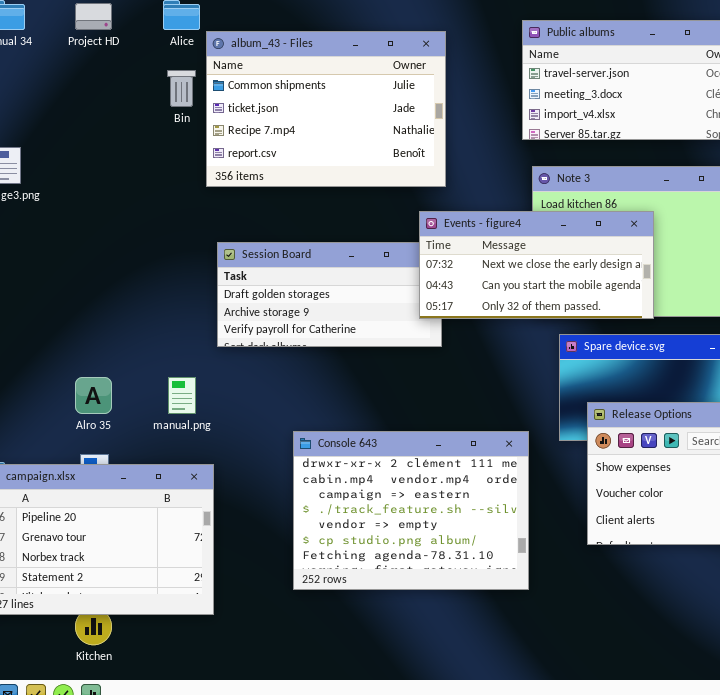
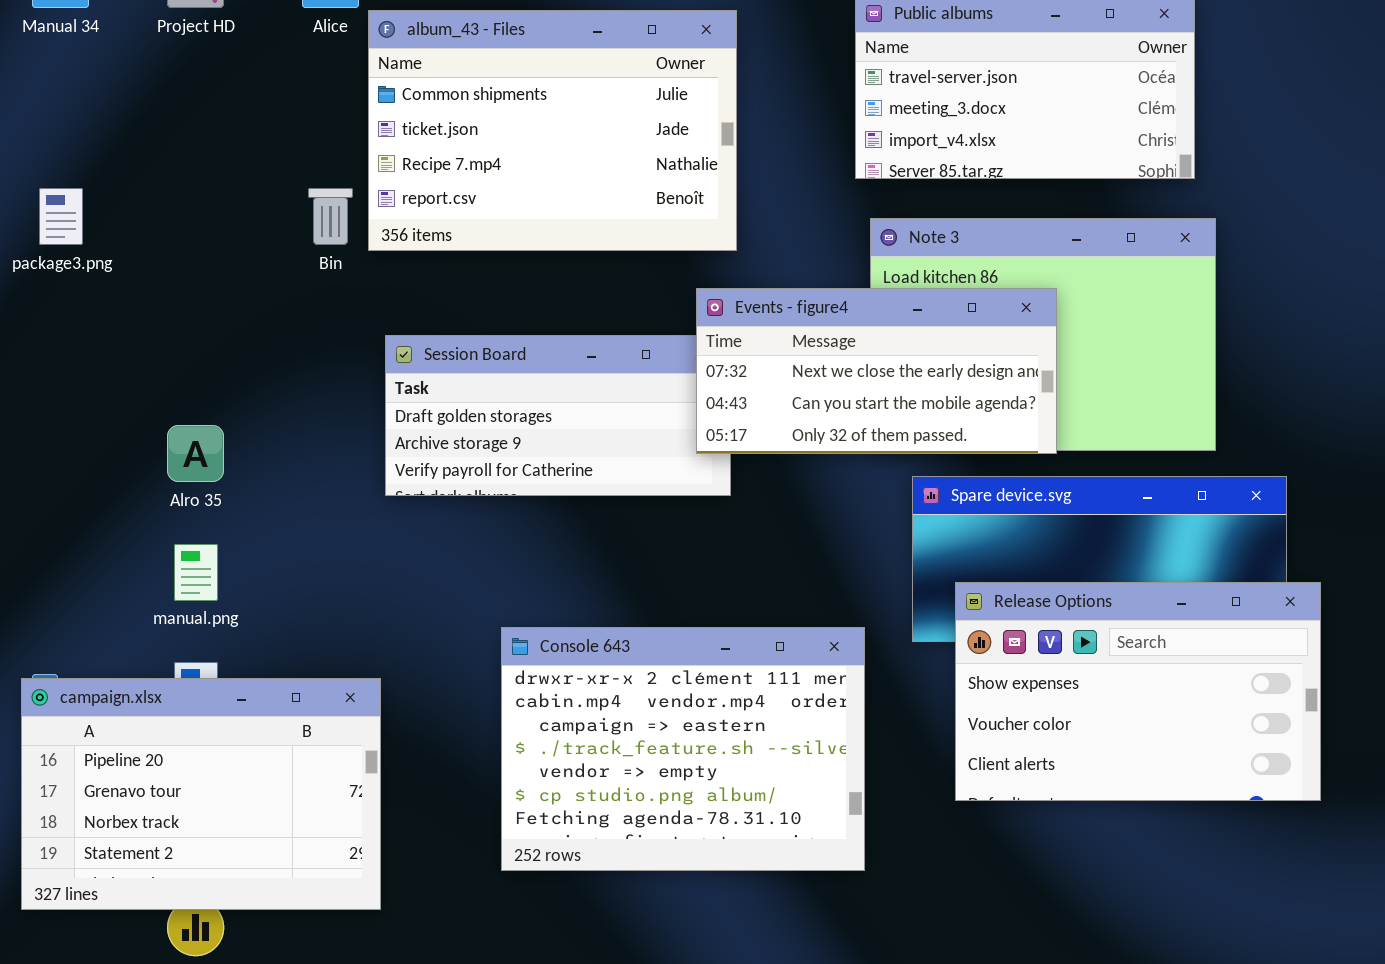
Bin: [167,70,196,107] -> [308,188,353,245], moved
Alro 35: [75,377,112,414] -> [167,425,224,482], moved
manual.png: [168,377,196,414] -> [174,544,218,601], moved

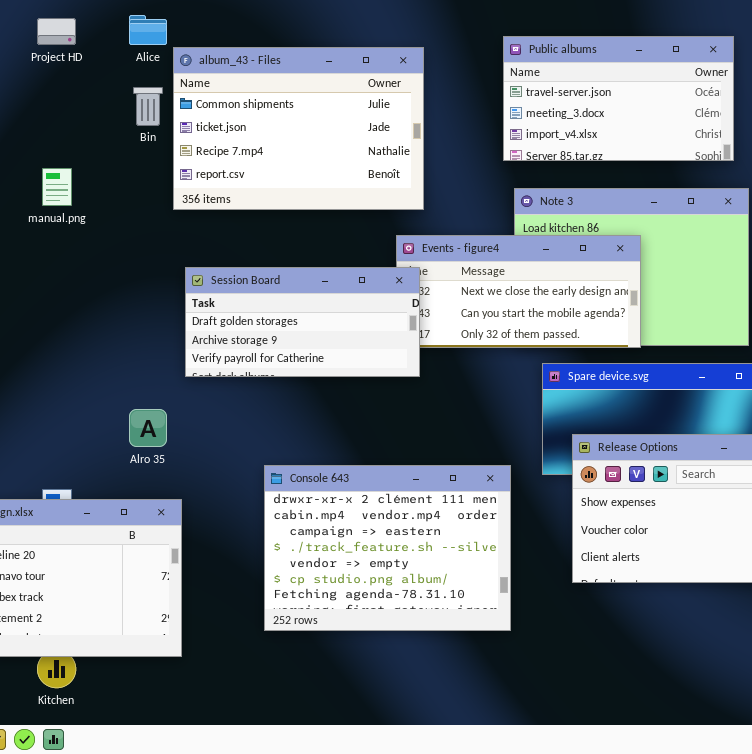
Bin: [308,188,353,245] -> [133,87,163,126], moved
Session Board: [385,335,731,496] -> [185,267,420,377], raised
Alro 35: [167,425,224,482] -> [129,409,167,447], moved
manual.png: [174,544,218,601] -> [42,168,72,206], moved

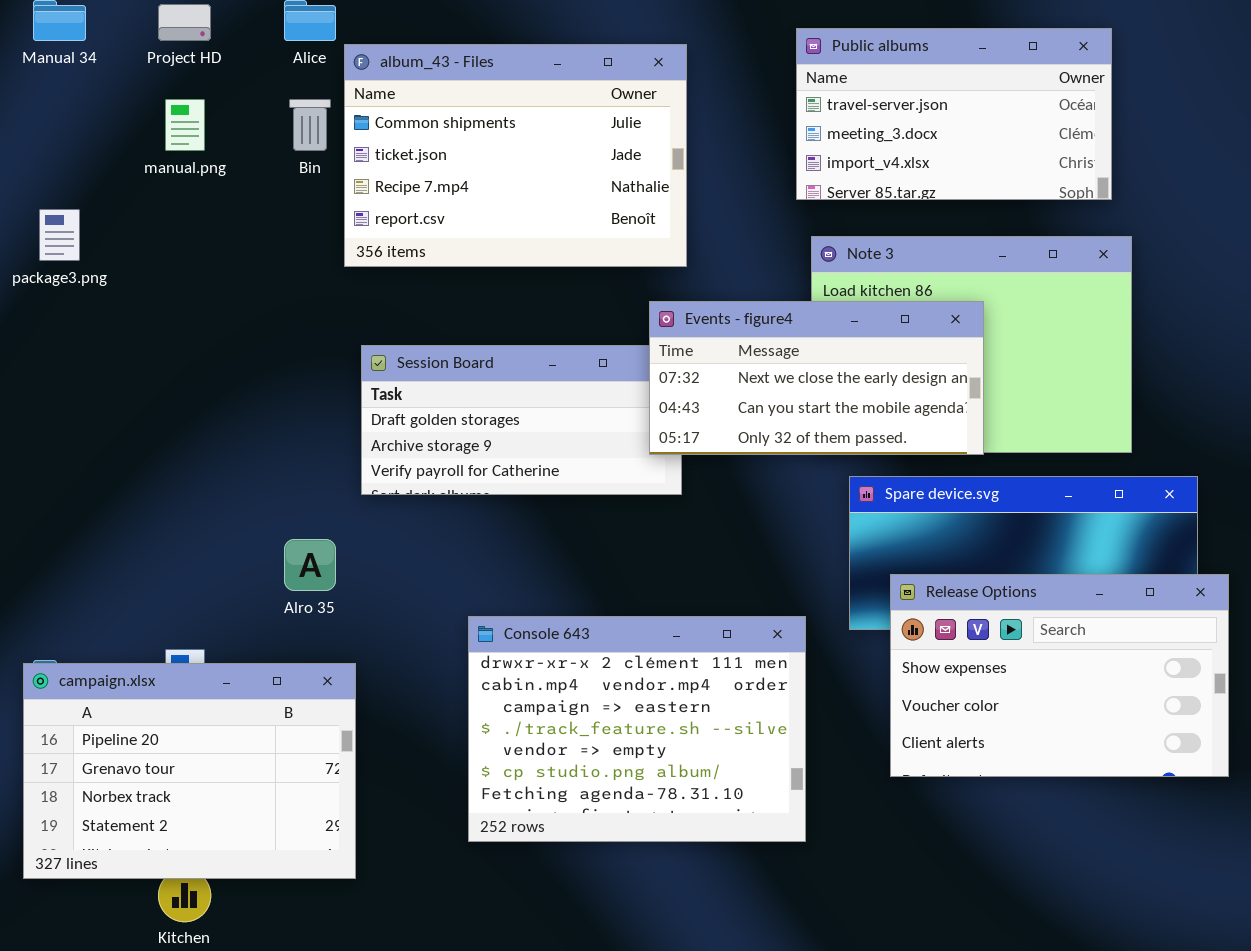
manual.png: [42,168,72,206] -> [165,99,205,151], moved
Events - figure4: [396,235,641,348] -> [649,301,984,455], raised

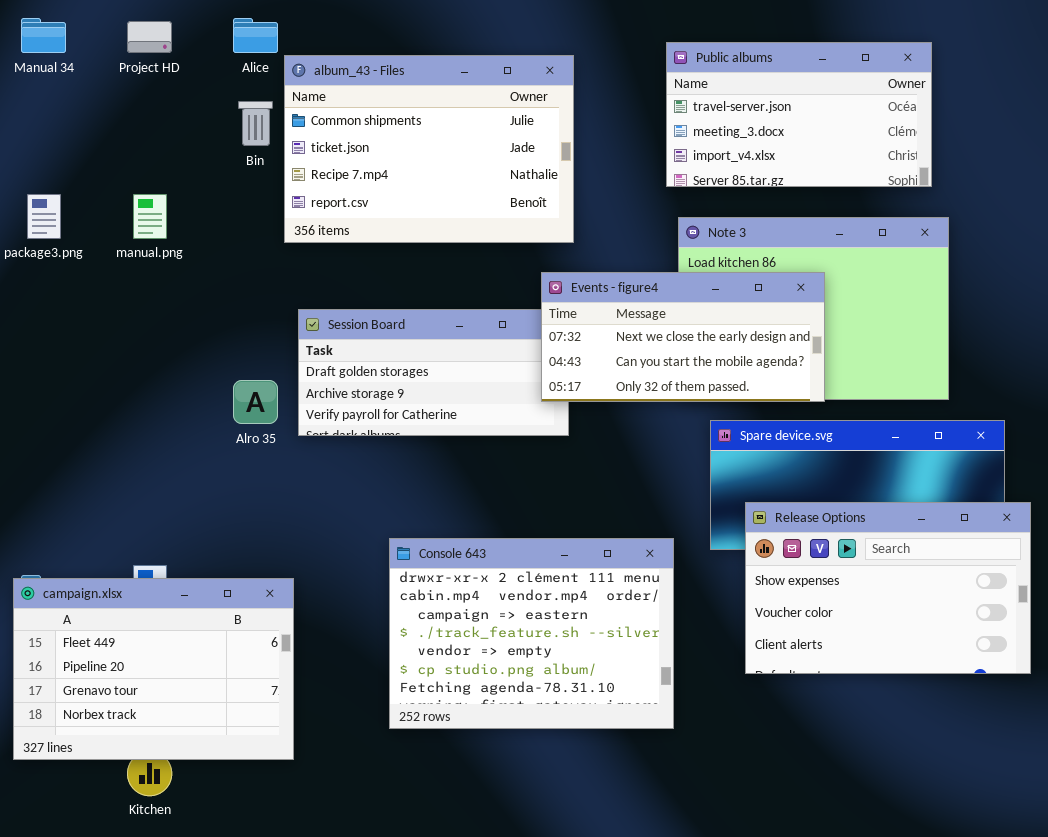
manual.png: [165,99,205,151] -> [133,194,167,239], moved
Alro 35: [284,539,336,591] -> [233,380,278,424], moved
campaign.xlsx: [23,663,356,879] -> [13,578,294,760], scrolled up 1 row

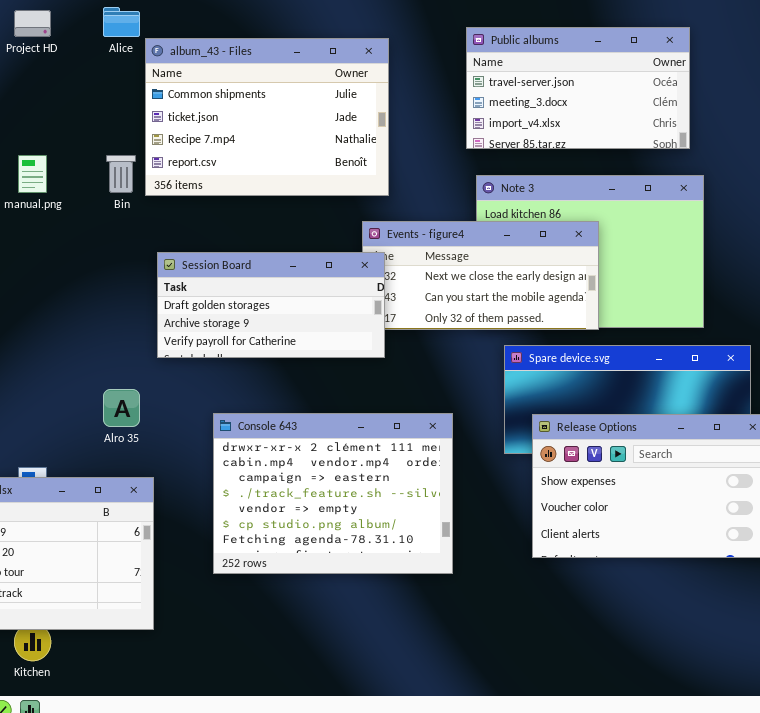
Bin: [238,101,273,146] -> [106,155,136,193], moved
Session Board: [298,309,569,436] -> [157,252,385,358], raised
Alro 35: [233,380,278,424] -> [103,389,140,427], moved
Console 643: [389,538,674,729] -> [213,413,453,574], moved

